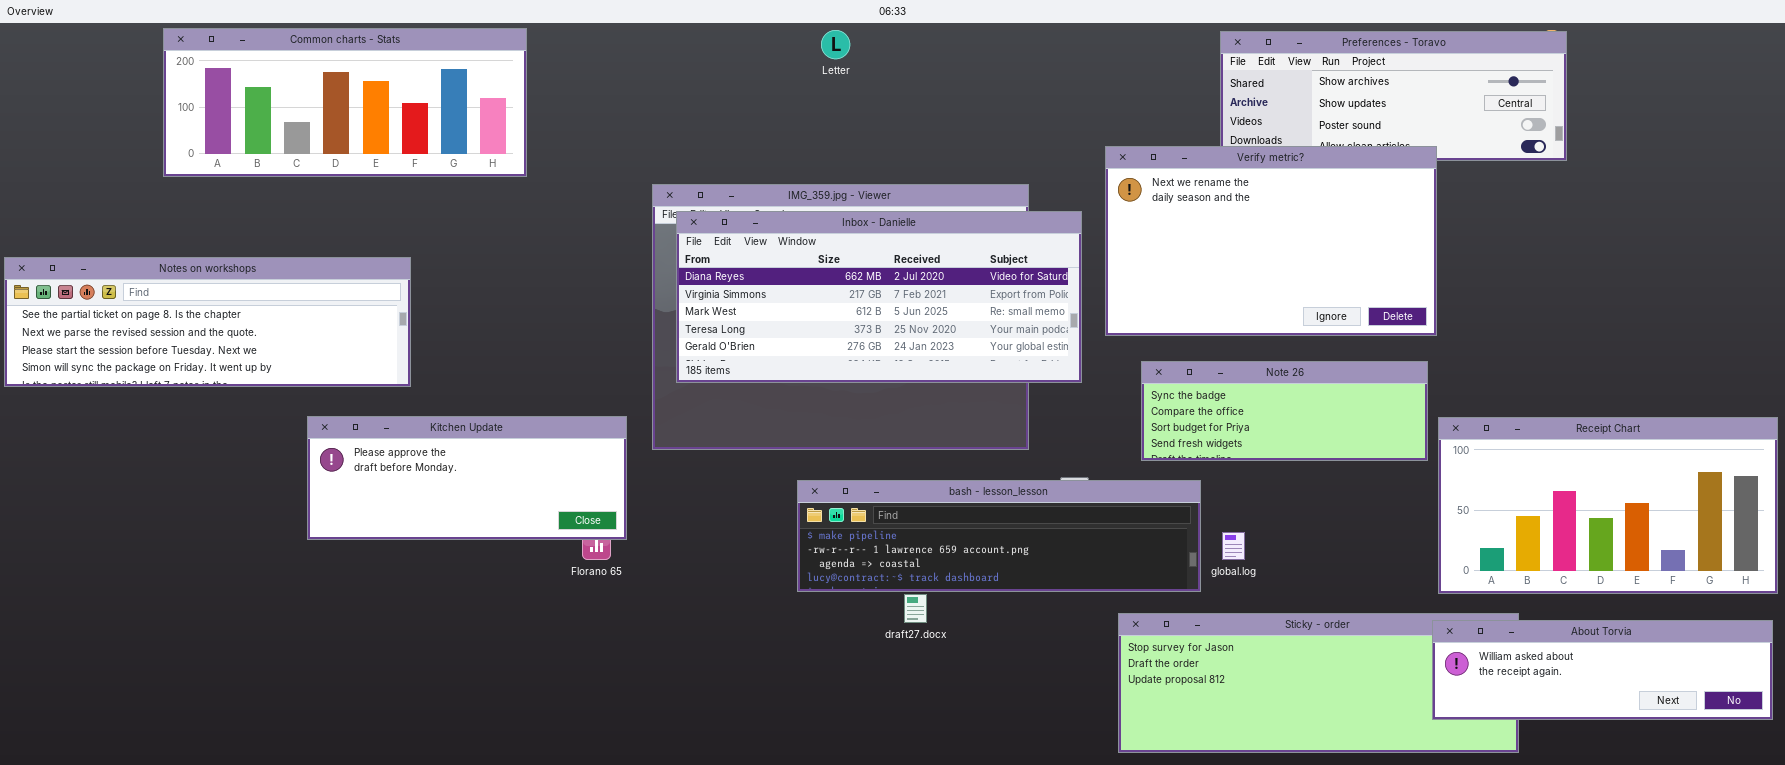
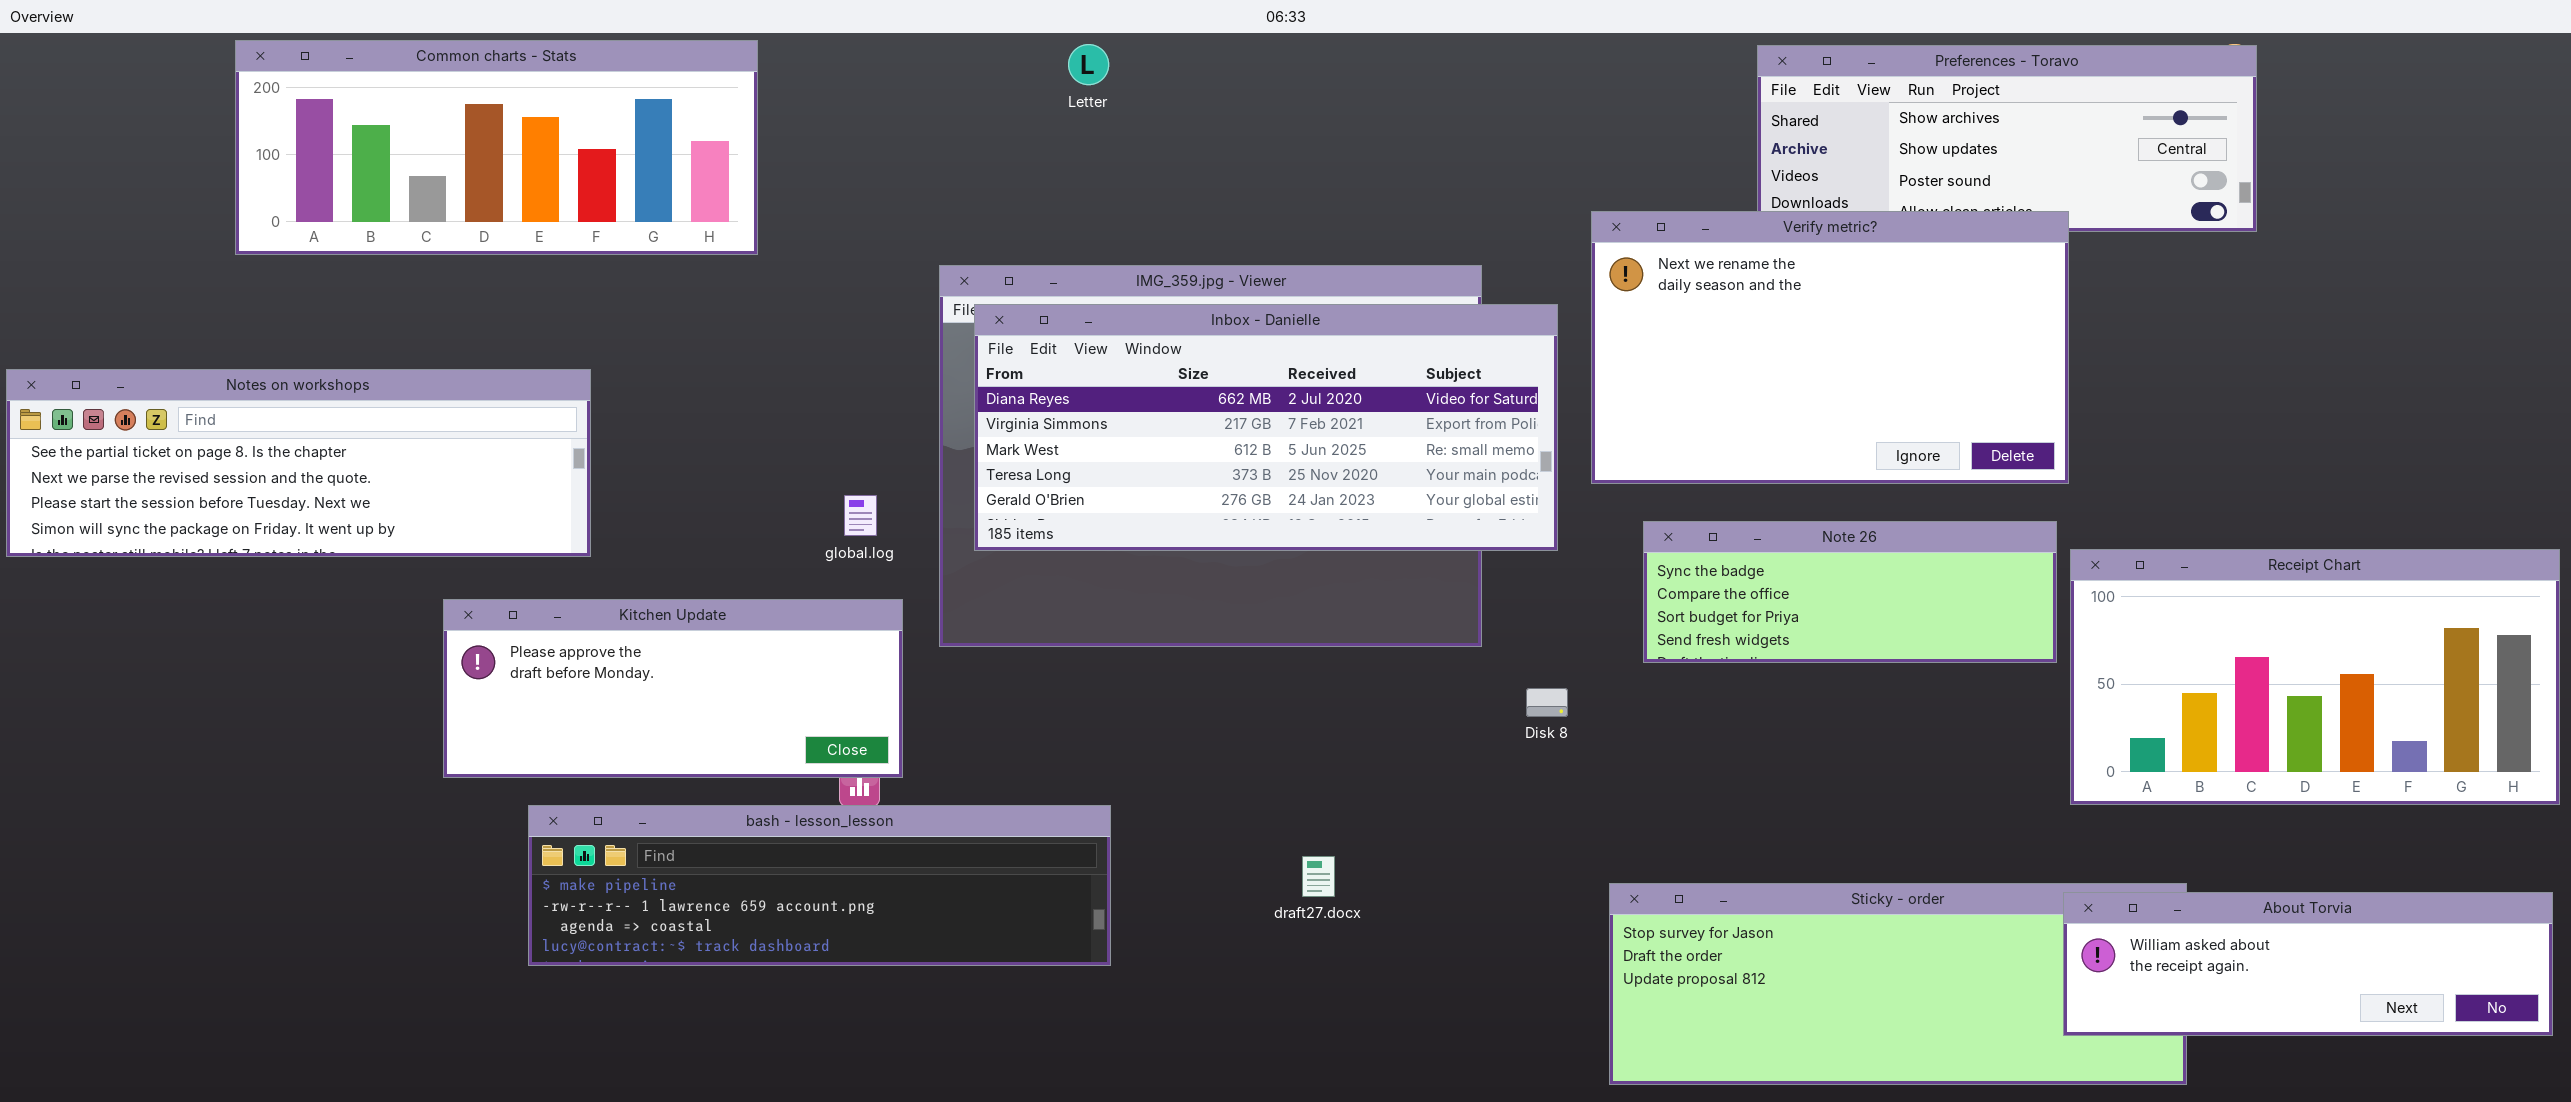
Letter: [821,30,850,59] -> [1068,44,1109,85], moved
Receipt Chart: [1438,417,1778,594] -> [2070,549,2560,805], moved
bash - lesson_lesson: [797,480,1201,592] -> [528,805,1111,966], moved
global.log: [1222,532,1245,560] -> [844,495,877,536], moved

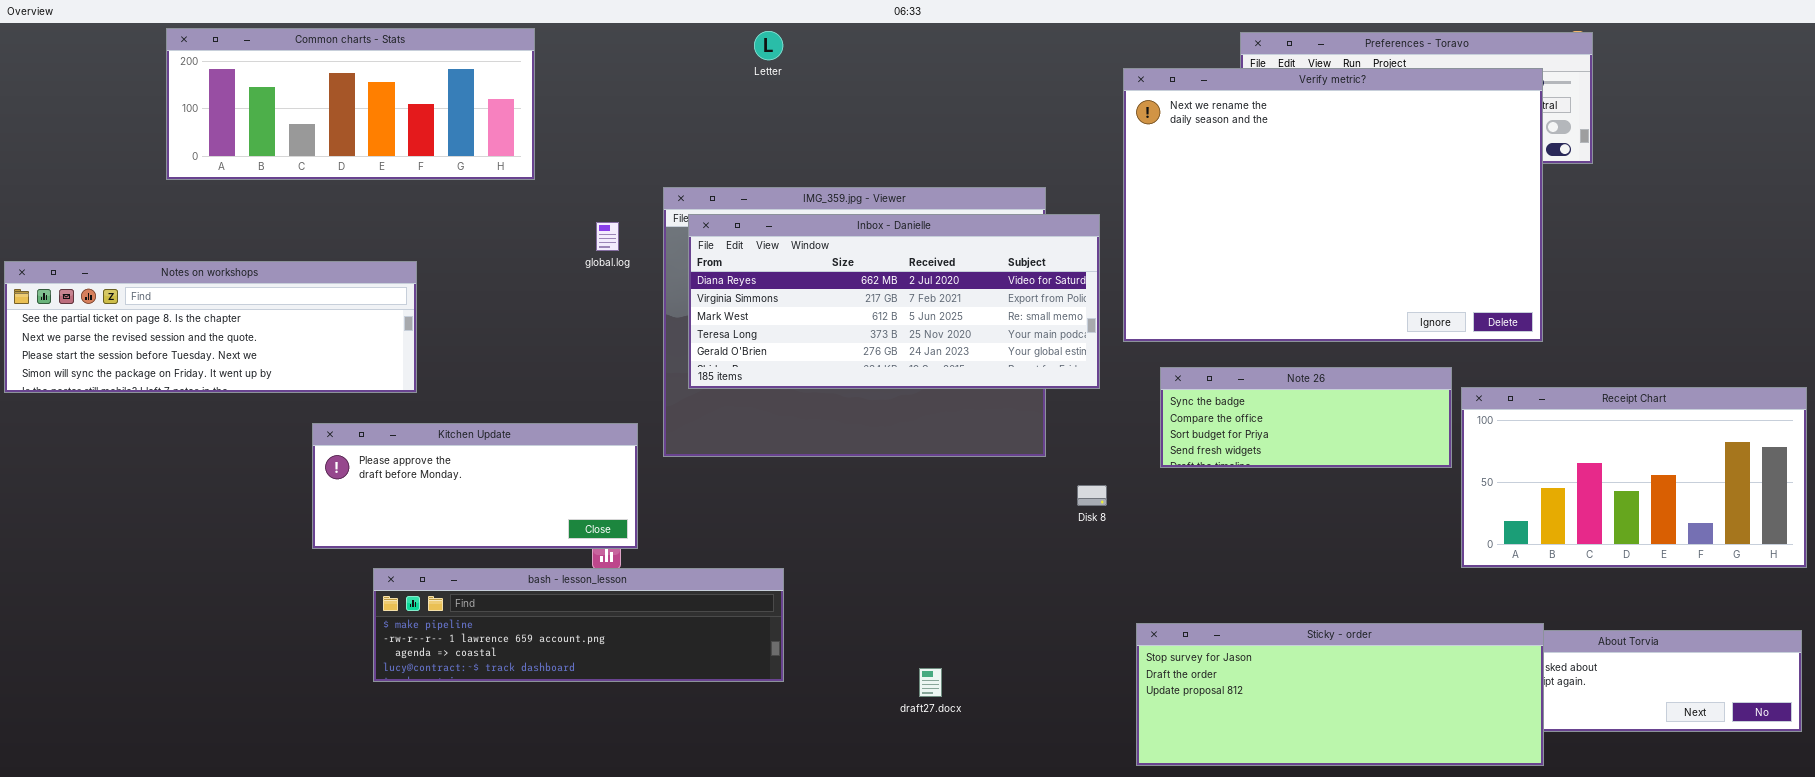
Verify metric?: [1591,211,2069,484] -> [1123,68,1543,342], resized
global.log: [844,495,877,536] -> [596,222,619,251], moved
draft27.docx: [1302,856,1335,897] -> [919,668,942,697], moved
Sticky - order: [1609,883,2187,1085] -> [1136,623,1544,766], raised

